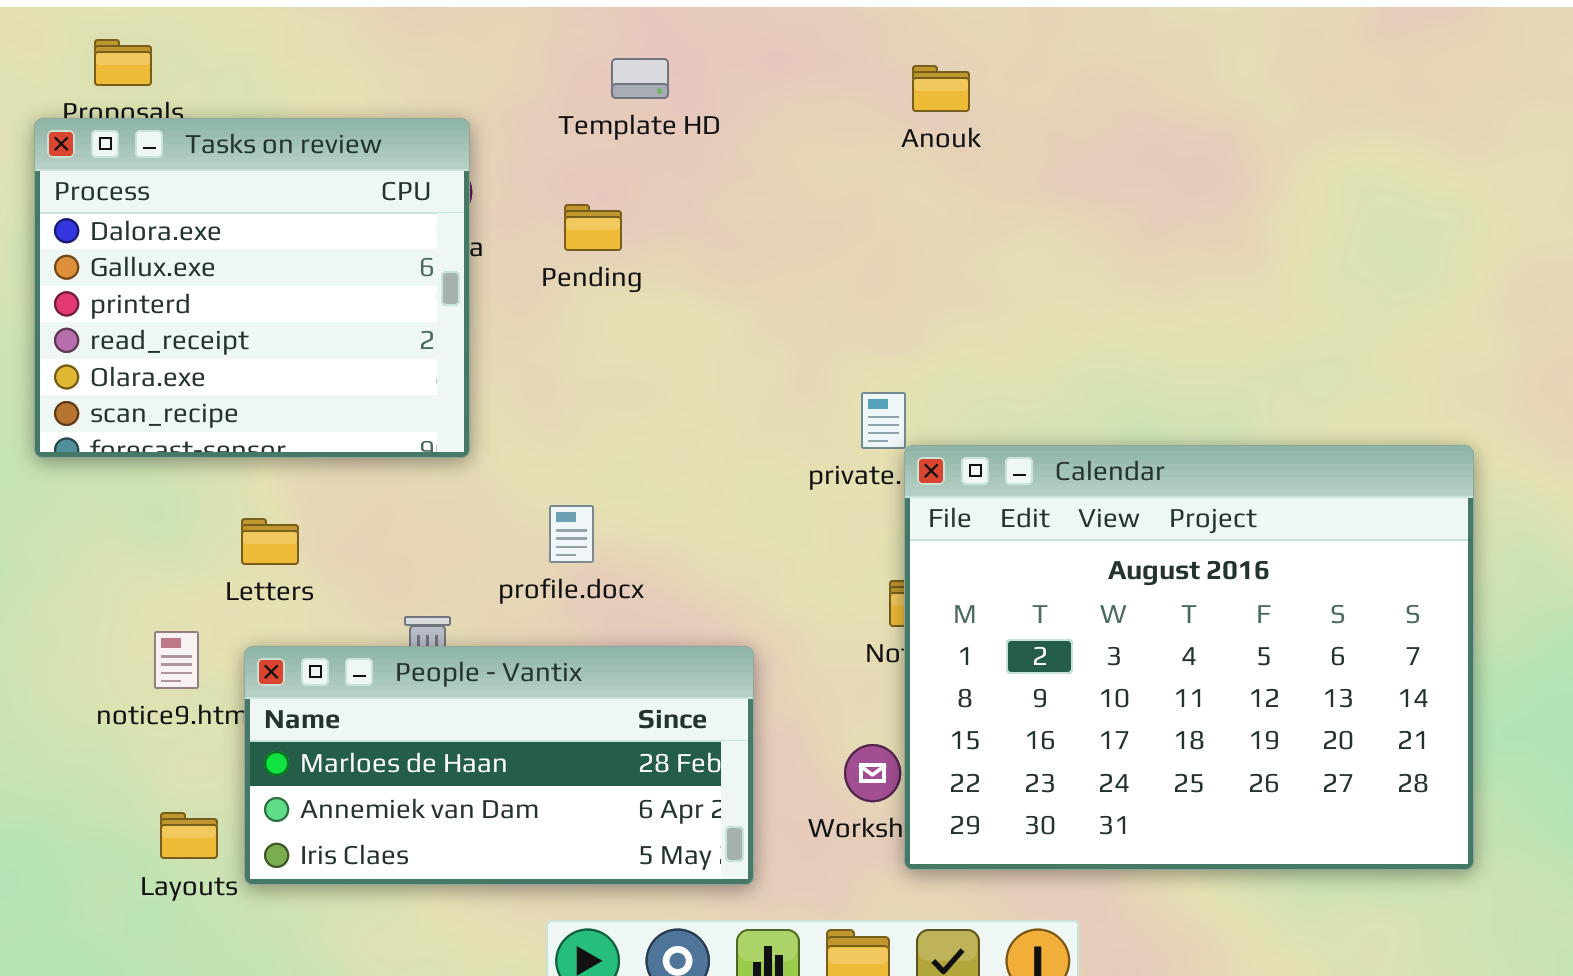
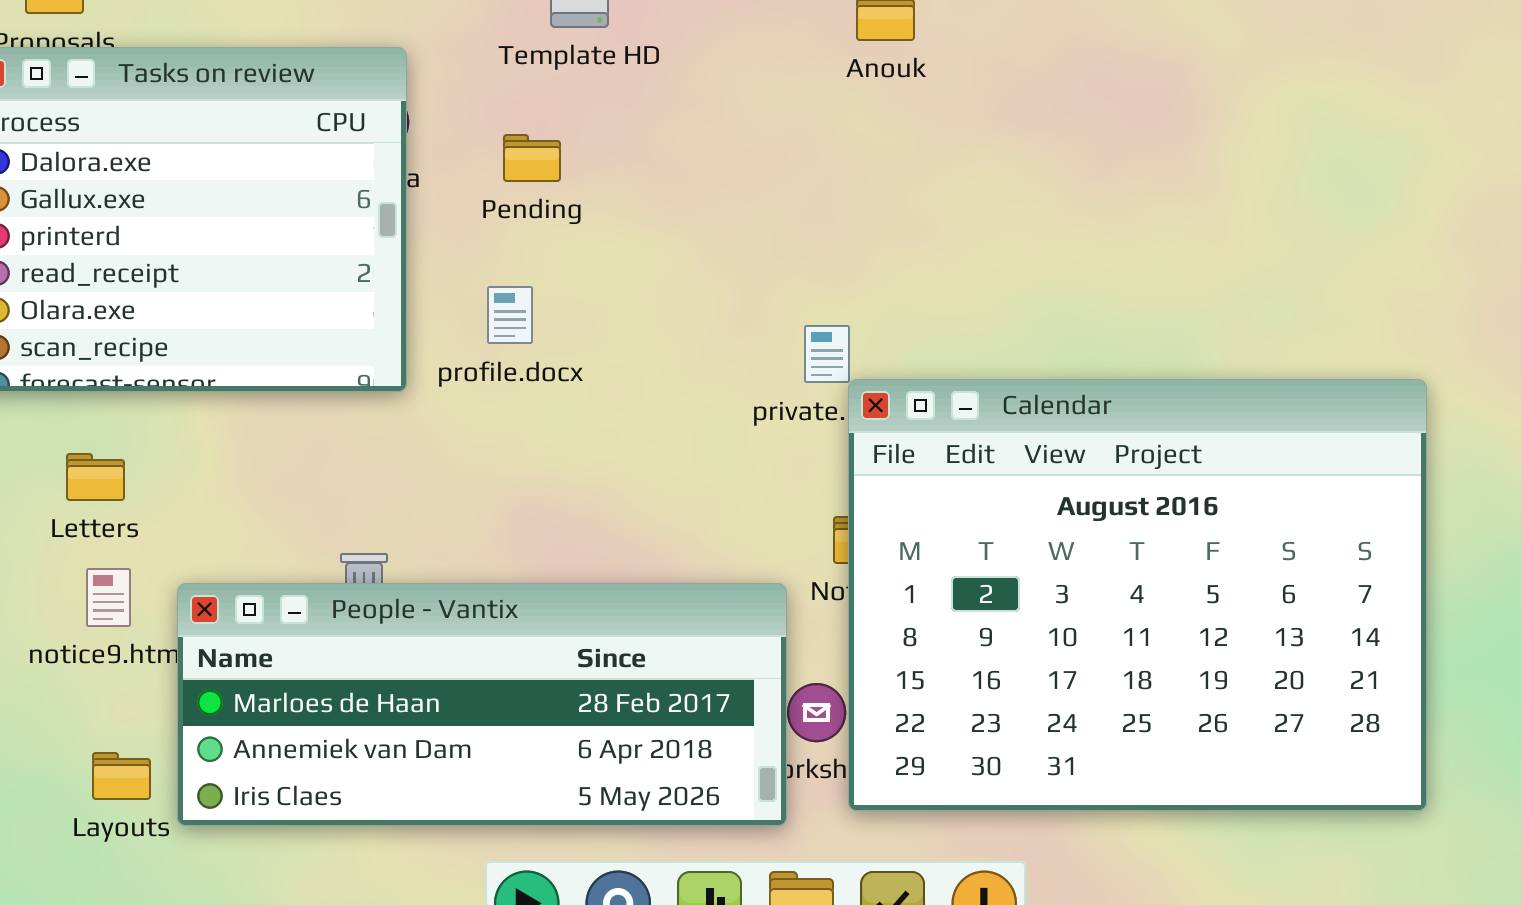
profile.docx: [549,505,594,563] -> [487,286,533,344], moved
Letters: [241,518,299,565] -> [66,453,125,501], moved
People - Vantix: [244,646,754,885] -> [177,583,787,826], resized

